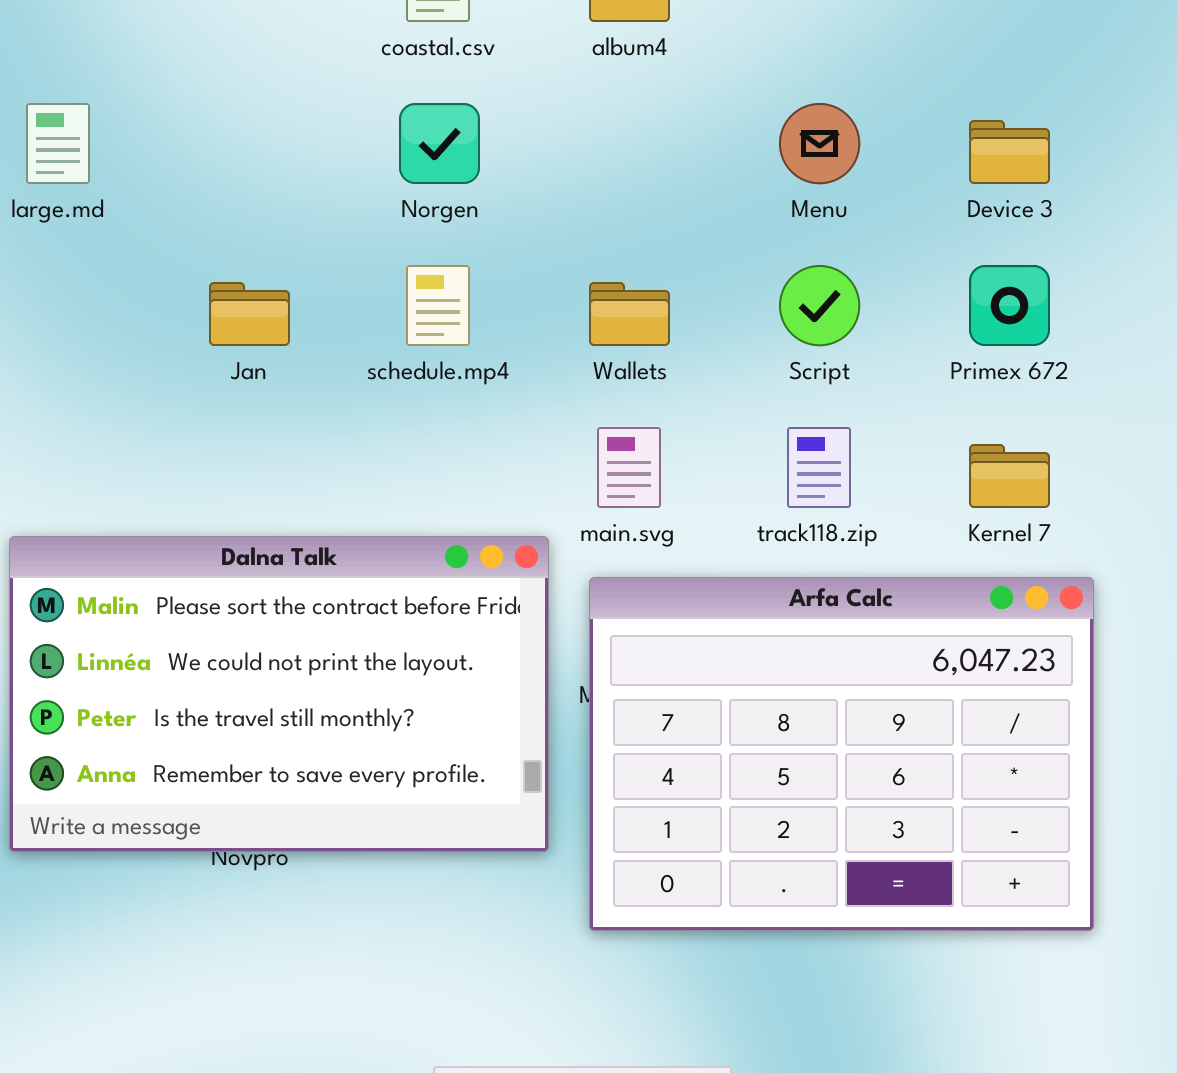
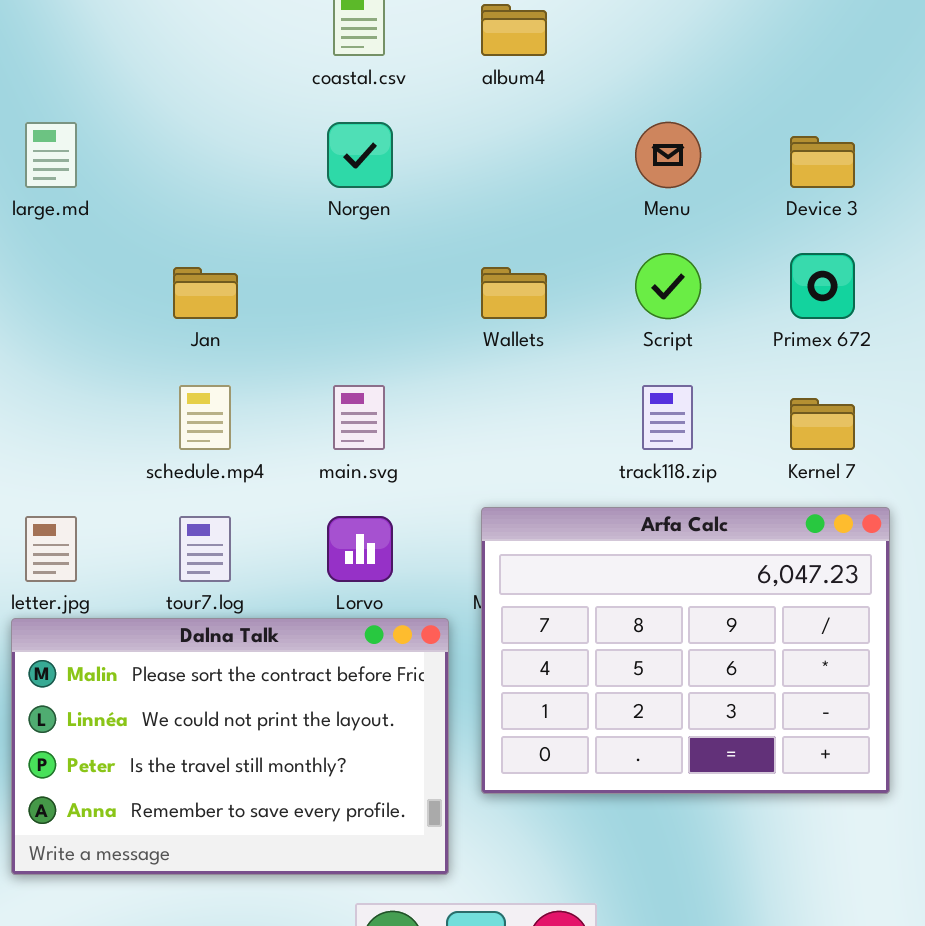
schedule.mp4: [406,265,470,346] -> [179,385,231,450], moved
main.svg: [597,427,661,508] -> [333,385,385,450], moved
Dalna Talk: [9,536,549,852] -> [11,618,449,875], moved

